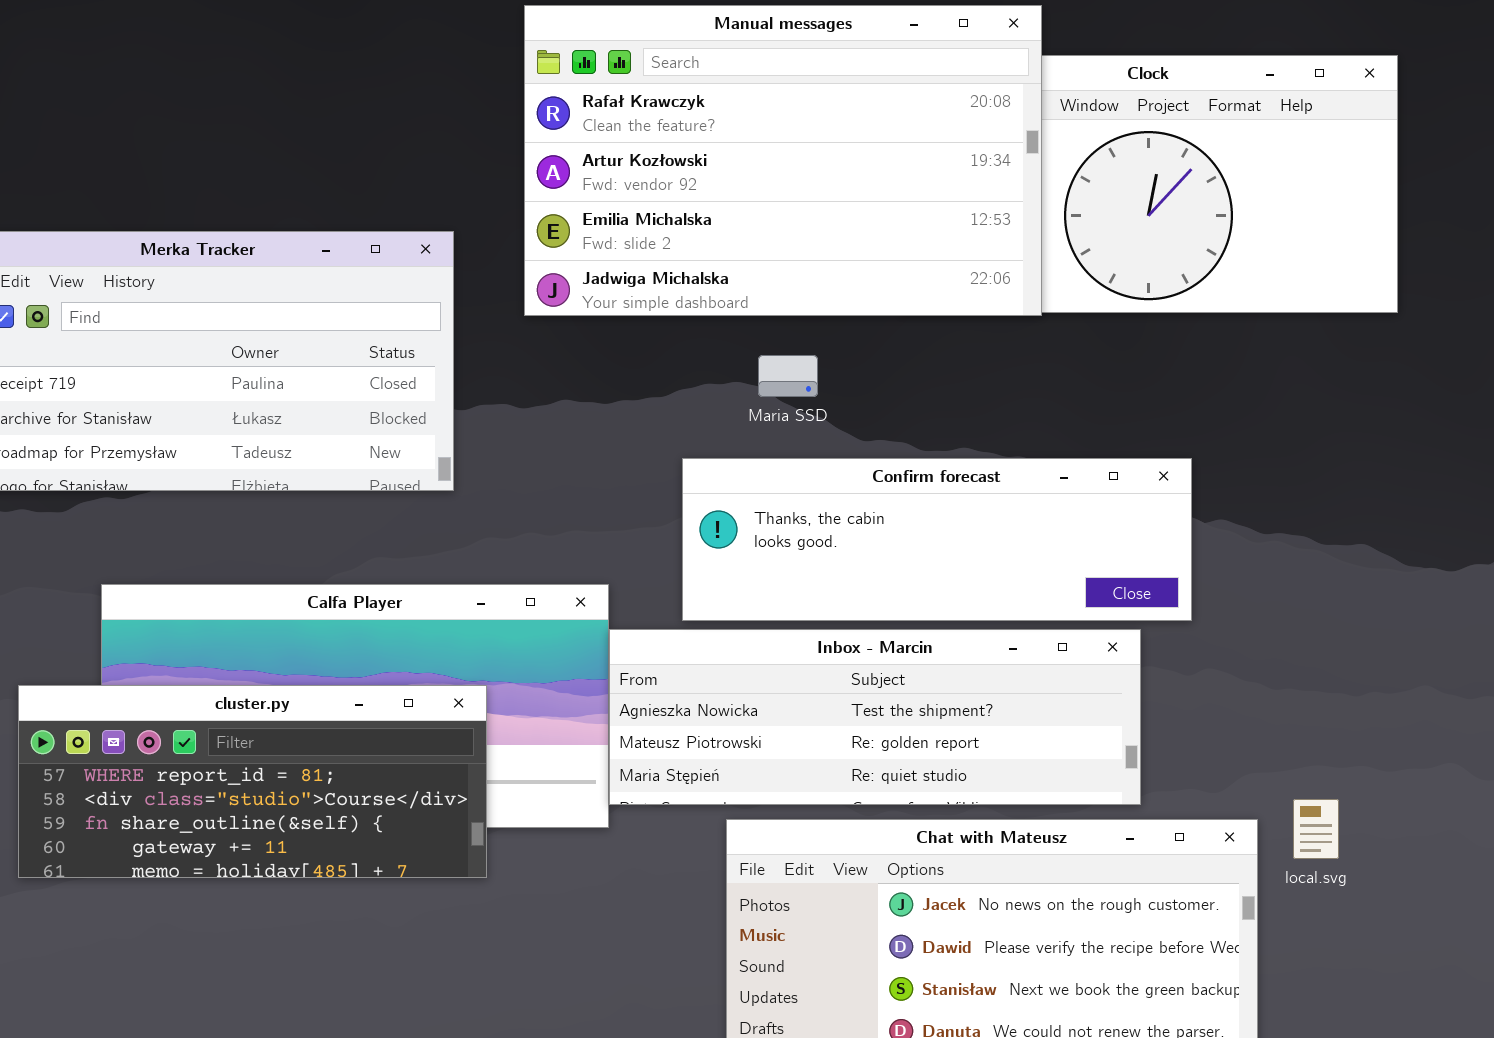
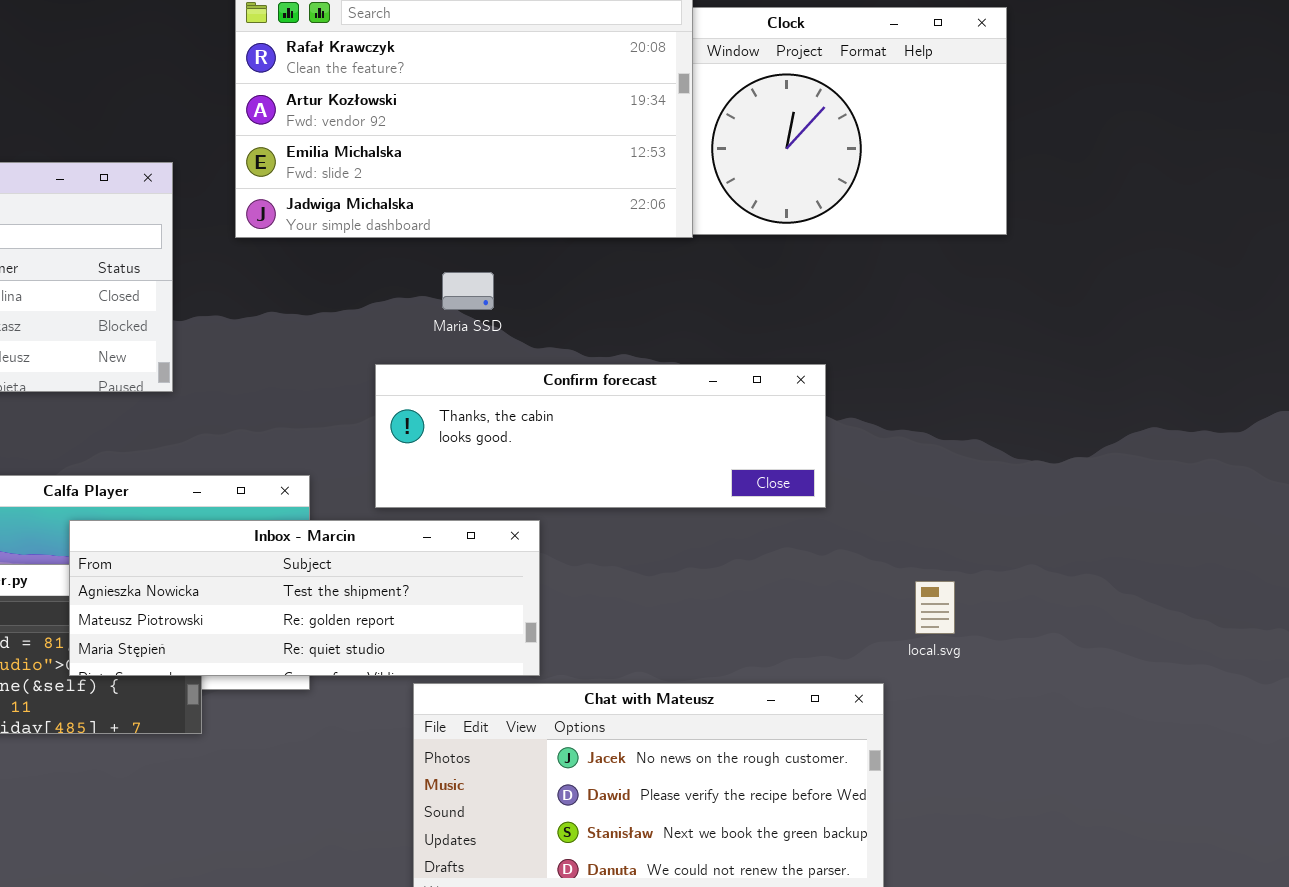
Inbox - Marcin: [609,629,1141,805] -> [69,520,540,676], moved
local.svg: [1293,799,1339,859] -> [915,581,955,634], moved

